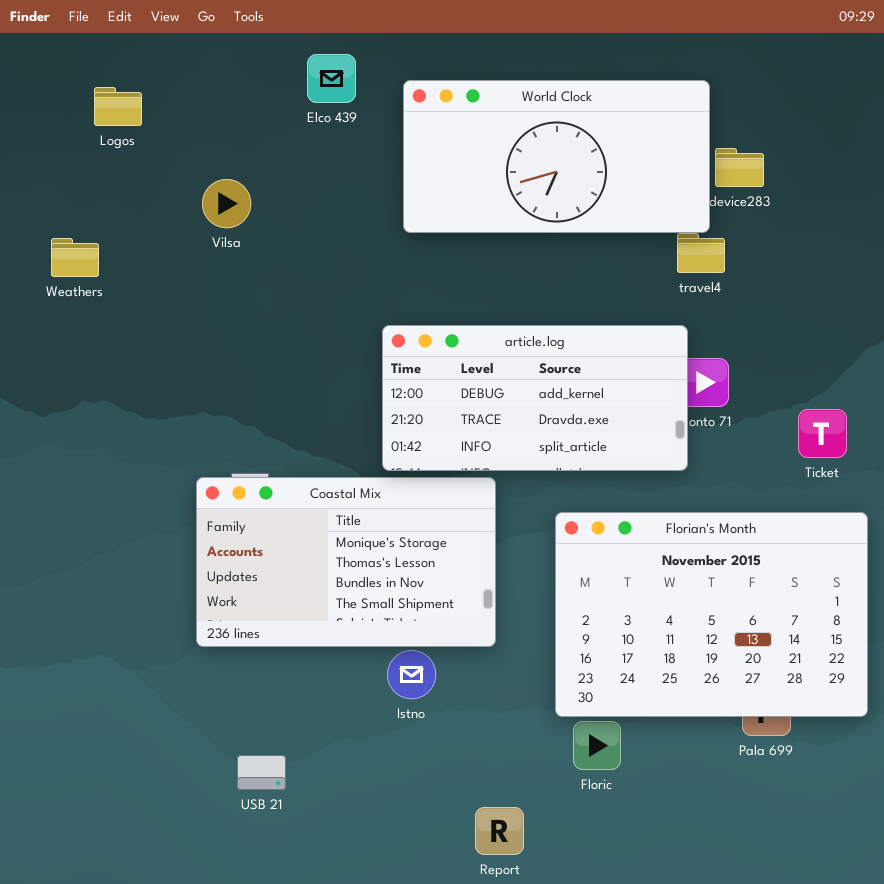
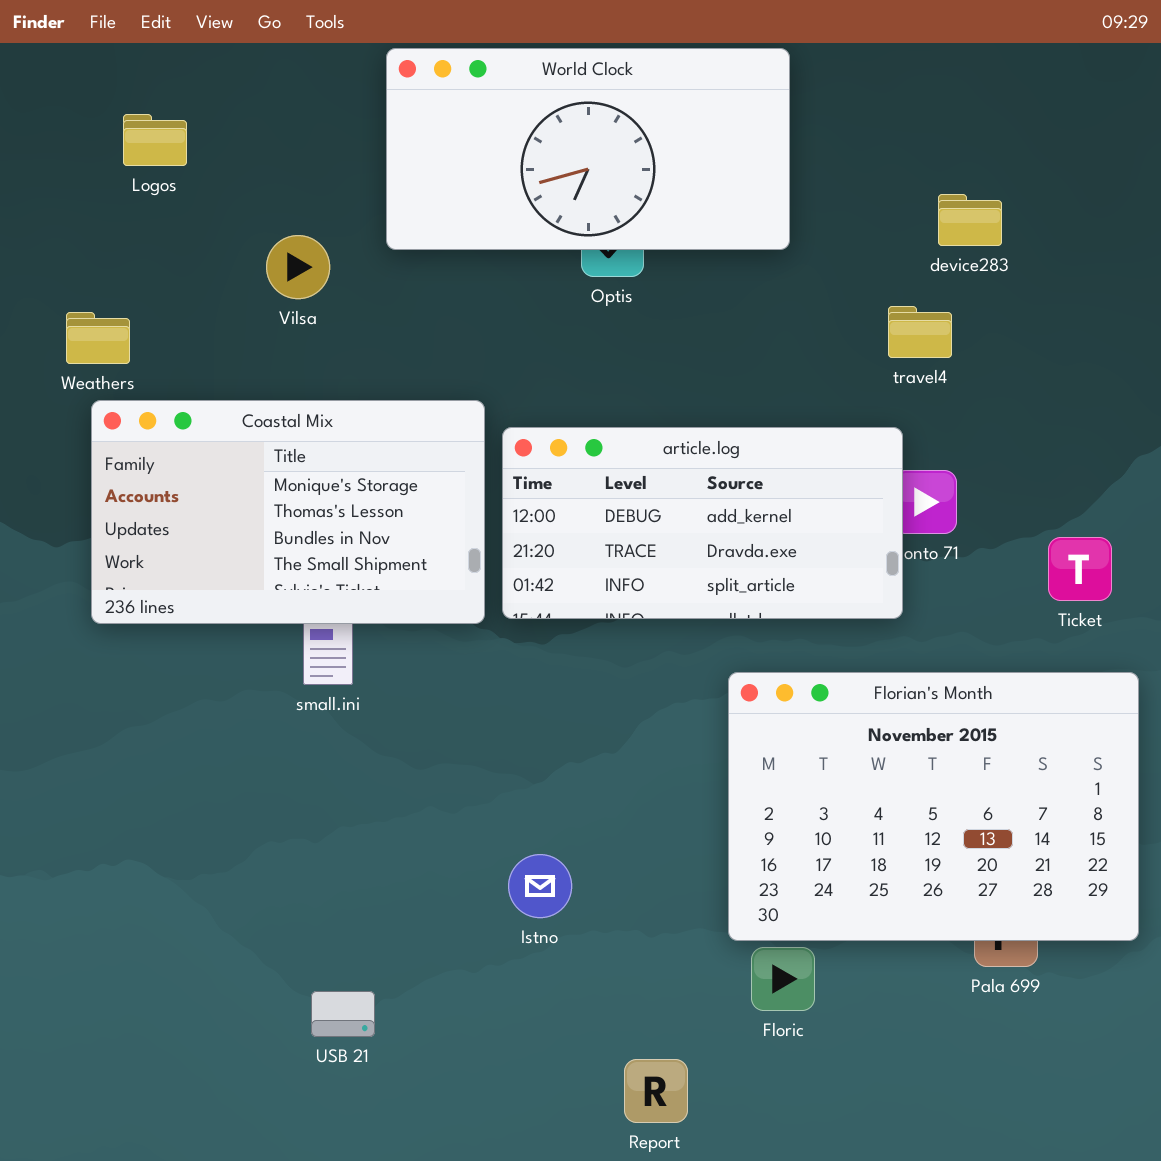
World Clock: [403,80,710,233] -> [386,48,790,250], moved
Coastal Mix: [196,477,496,647] -> [91,400,485,624], moved

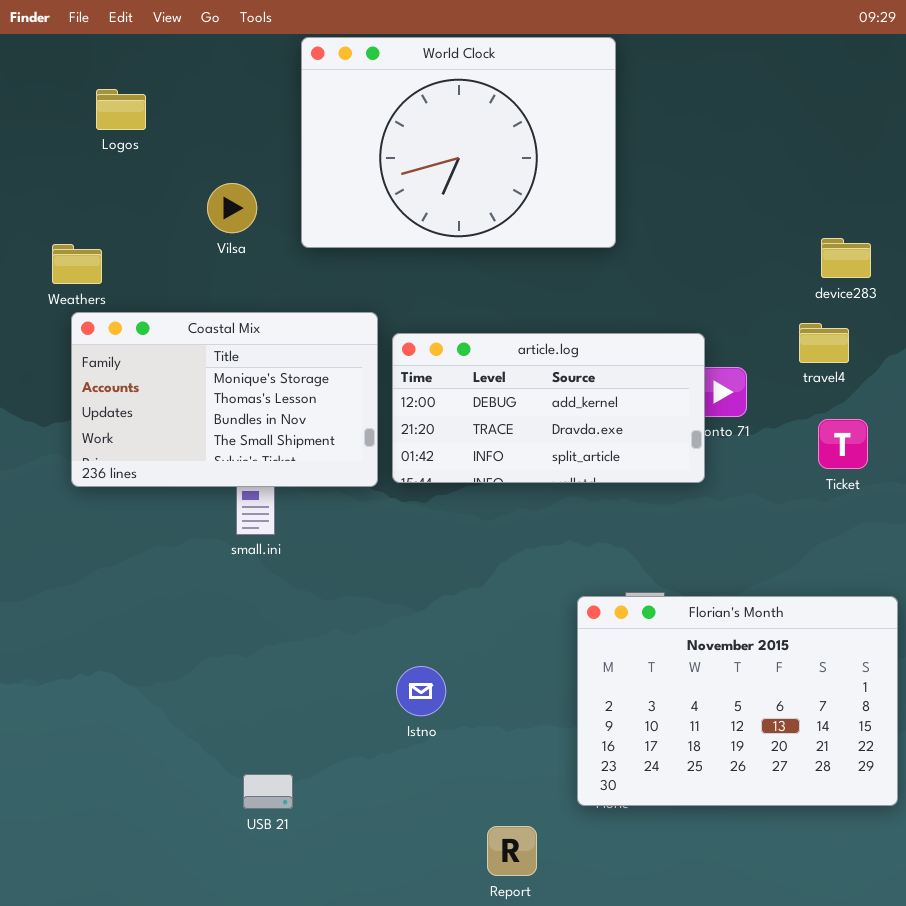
World Clock: [386,48,790,250] -> [301,37,616,248], resized
device283: [938,194,1002,246] -> [821,238,871,278], moved
travel4: [888,306,952,358] -> [799,323,849,363], moved
Florian's Month: [728,672,1139,941] -> [577,596,898,806], moved

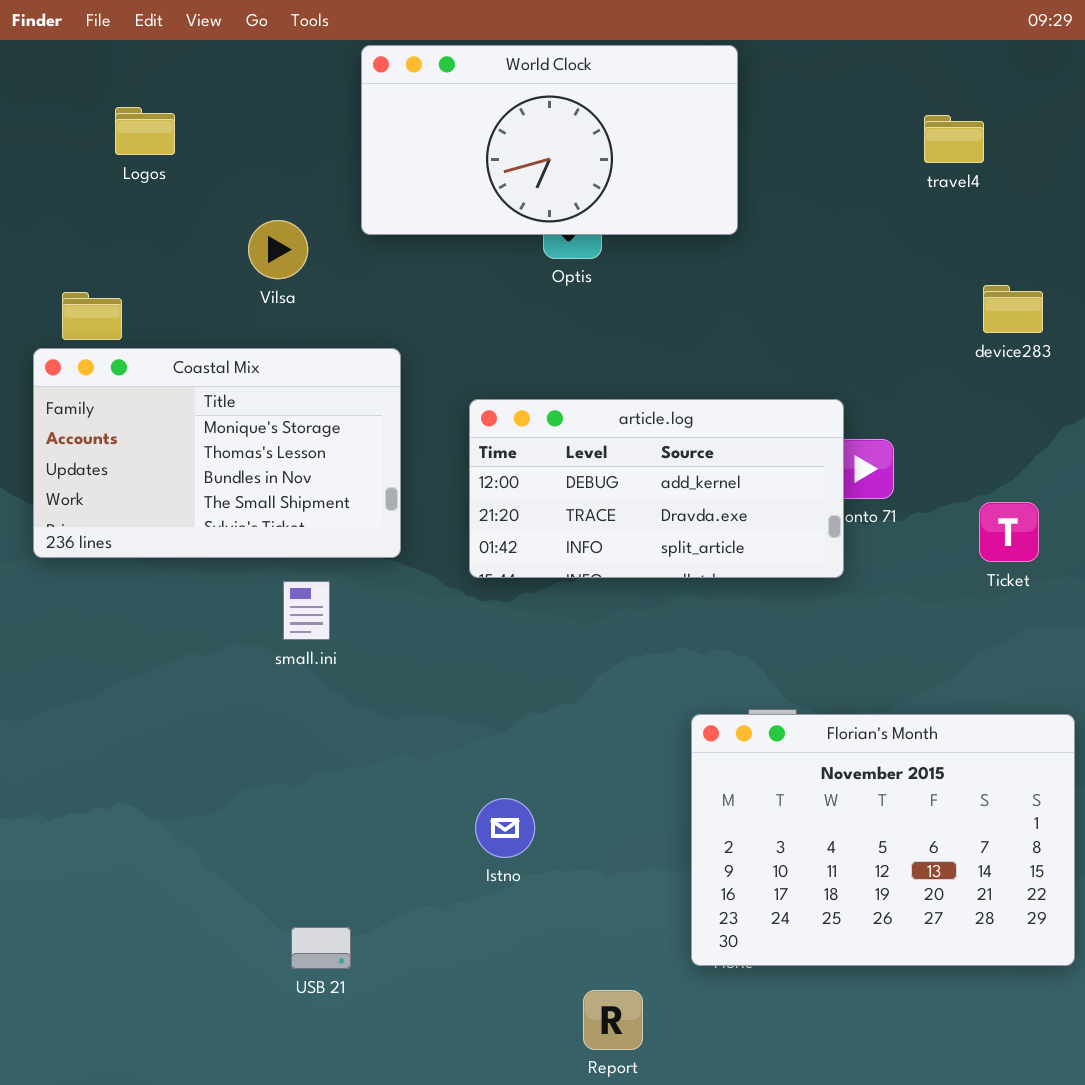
World Clock: [301,37,616,248] -> [361,45,738,235], resized
Coastal Mix: [71,312,378,487] -> [33,348,401,558], moved
travel4: [799,323,849,363] -> [924,115,984,163], moved

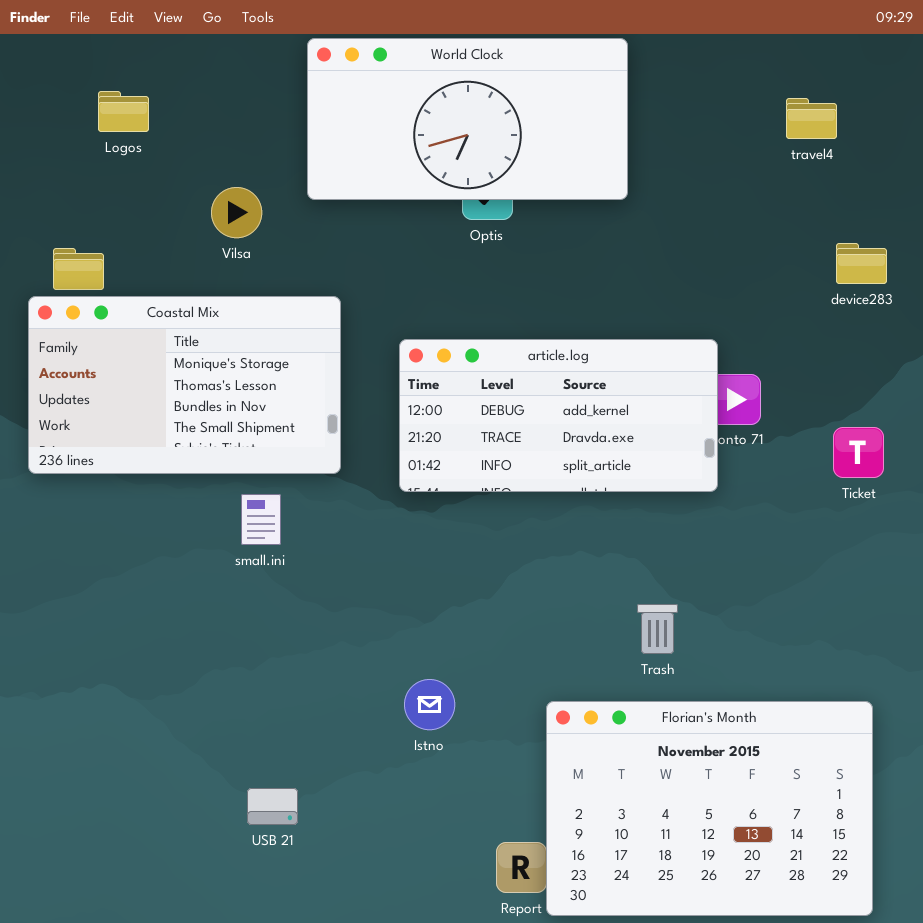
Florian's Month: [691,714,1075,966] -> [546,701,873,916], moved

